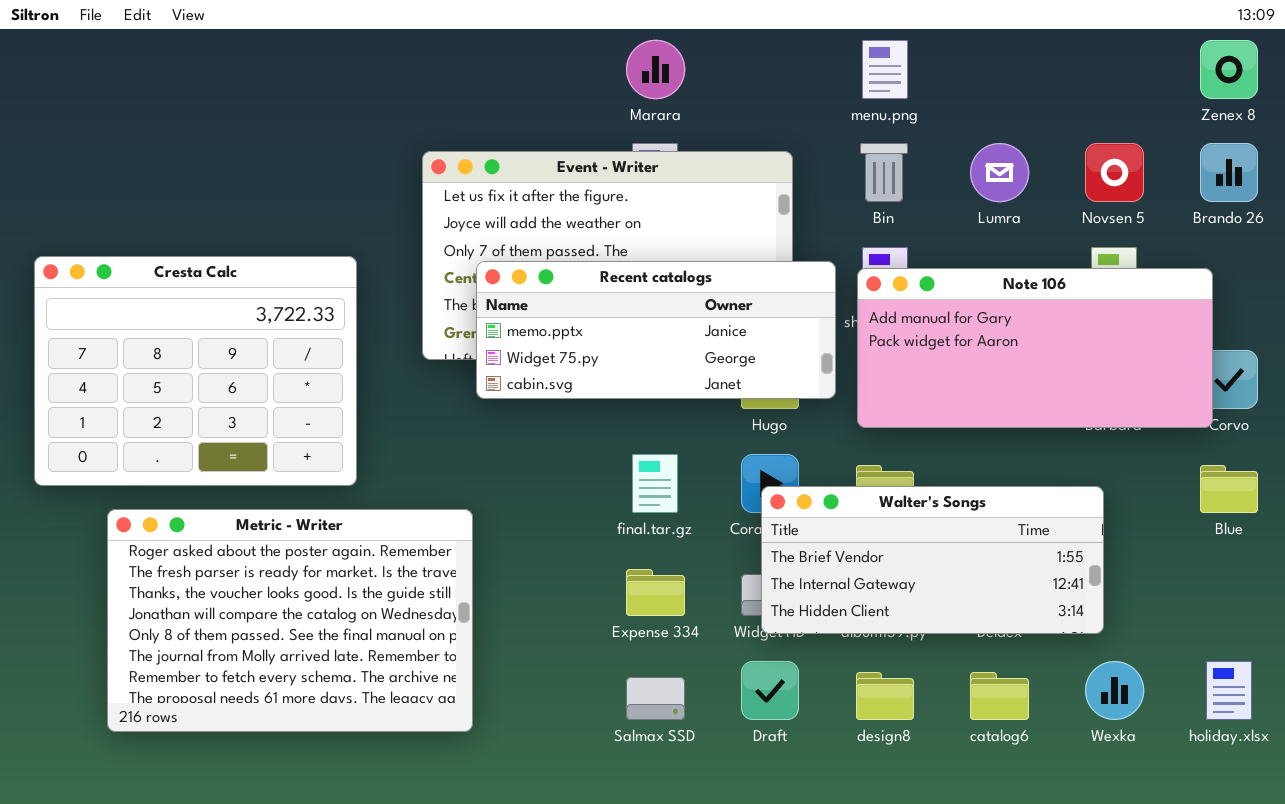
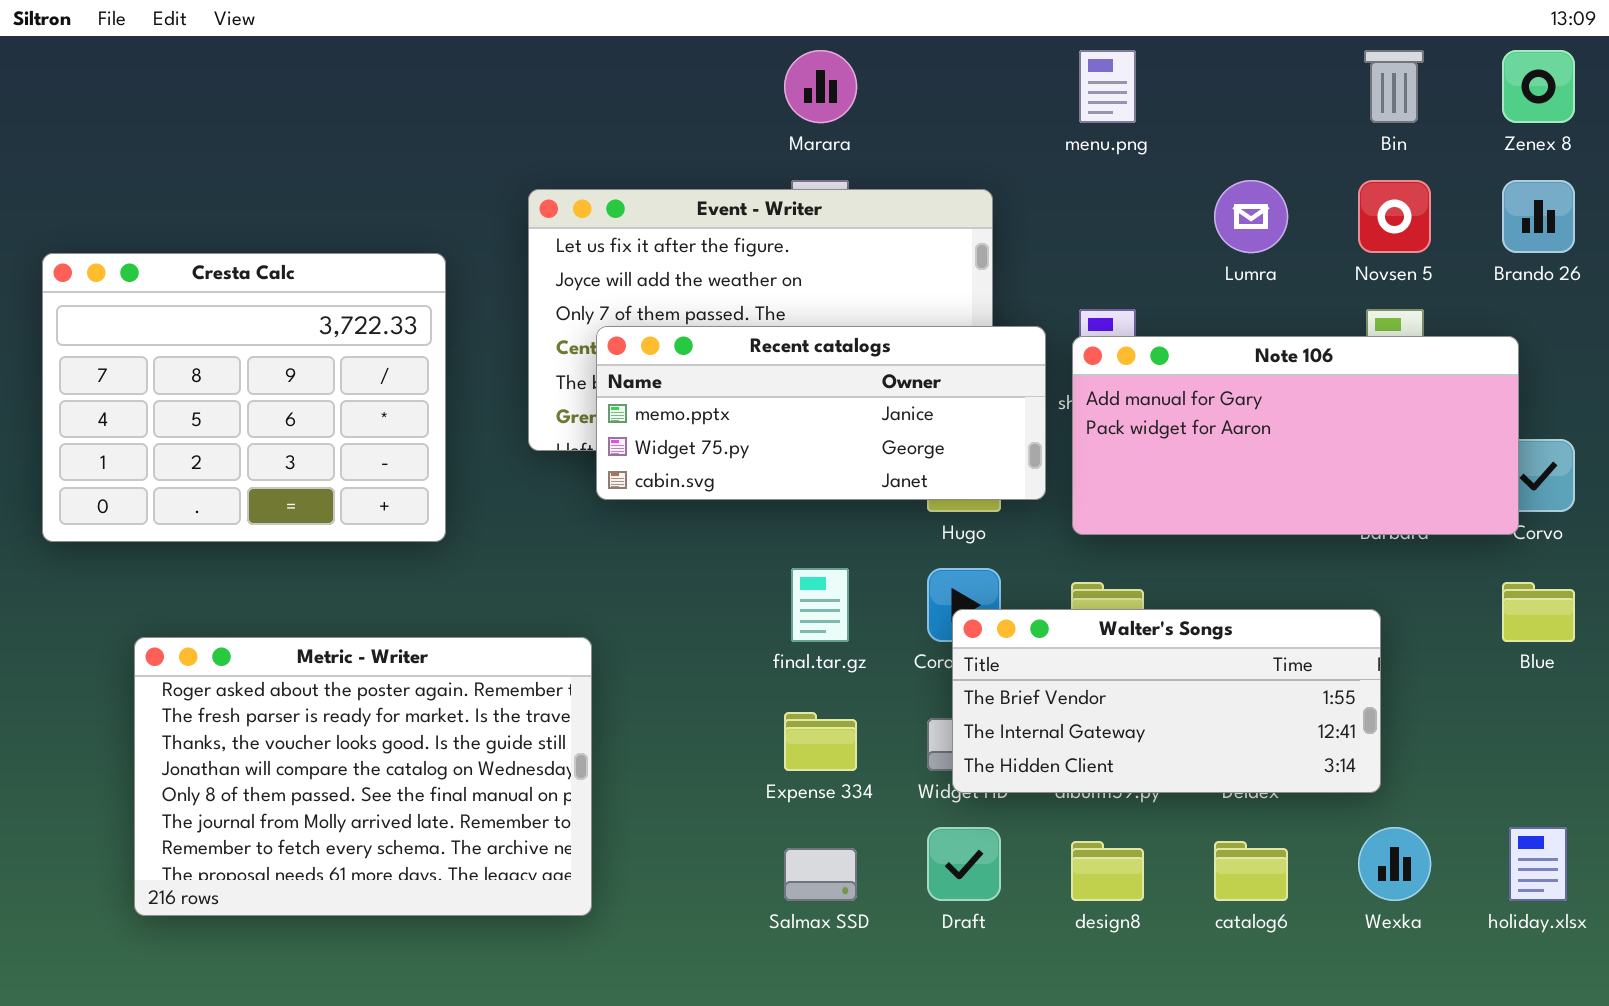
Bin: [860,143,908,202] -> [1364,50,1424,123], moved
Cresta Calc: [34,256,357,486] -> [42,253,446,542], moved

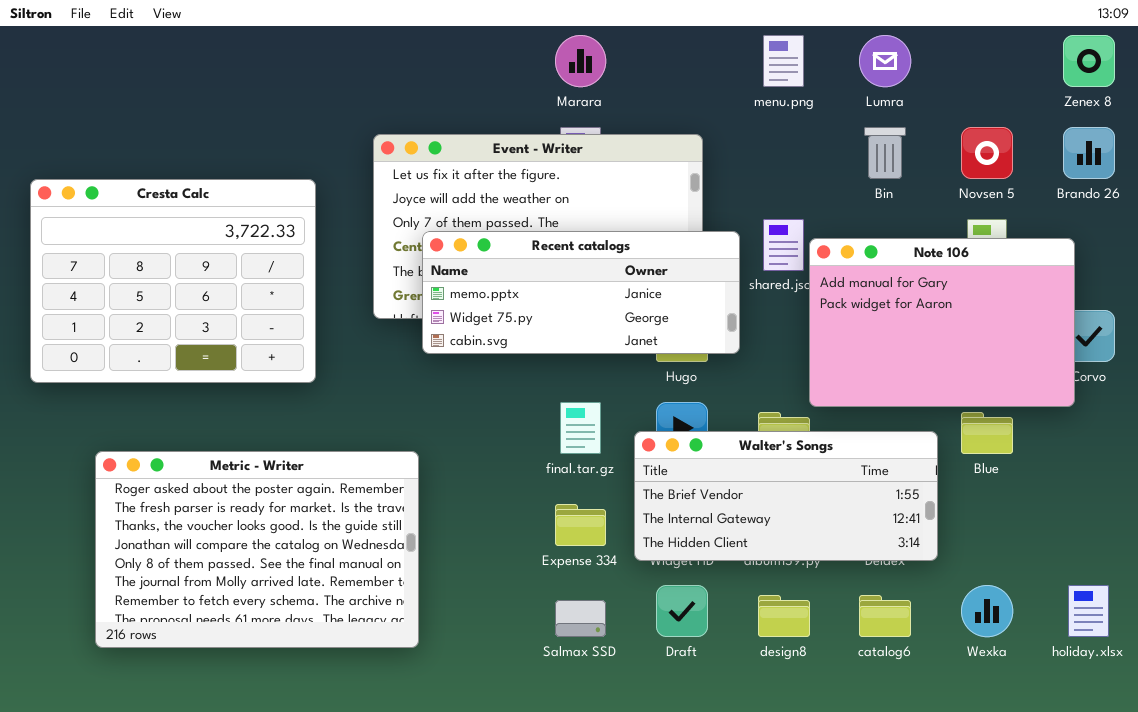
Bin: [1364,50,1424,123] -> [864,127,906,179], moved
Lumra: [1214,180,1288,253] -> [859,35,911,87], moved
Note 106: [1072,336,1519,535] -> [809,238,1075,407], resized
Blue: [1502,582,1575,642] -> [961,412,1013,454], moved
Walter's Songs: [952,609,1381,793] -> [634,431,938,561], moved

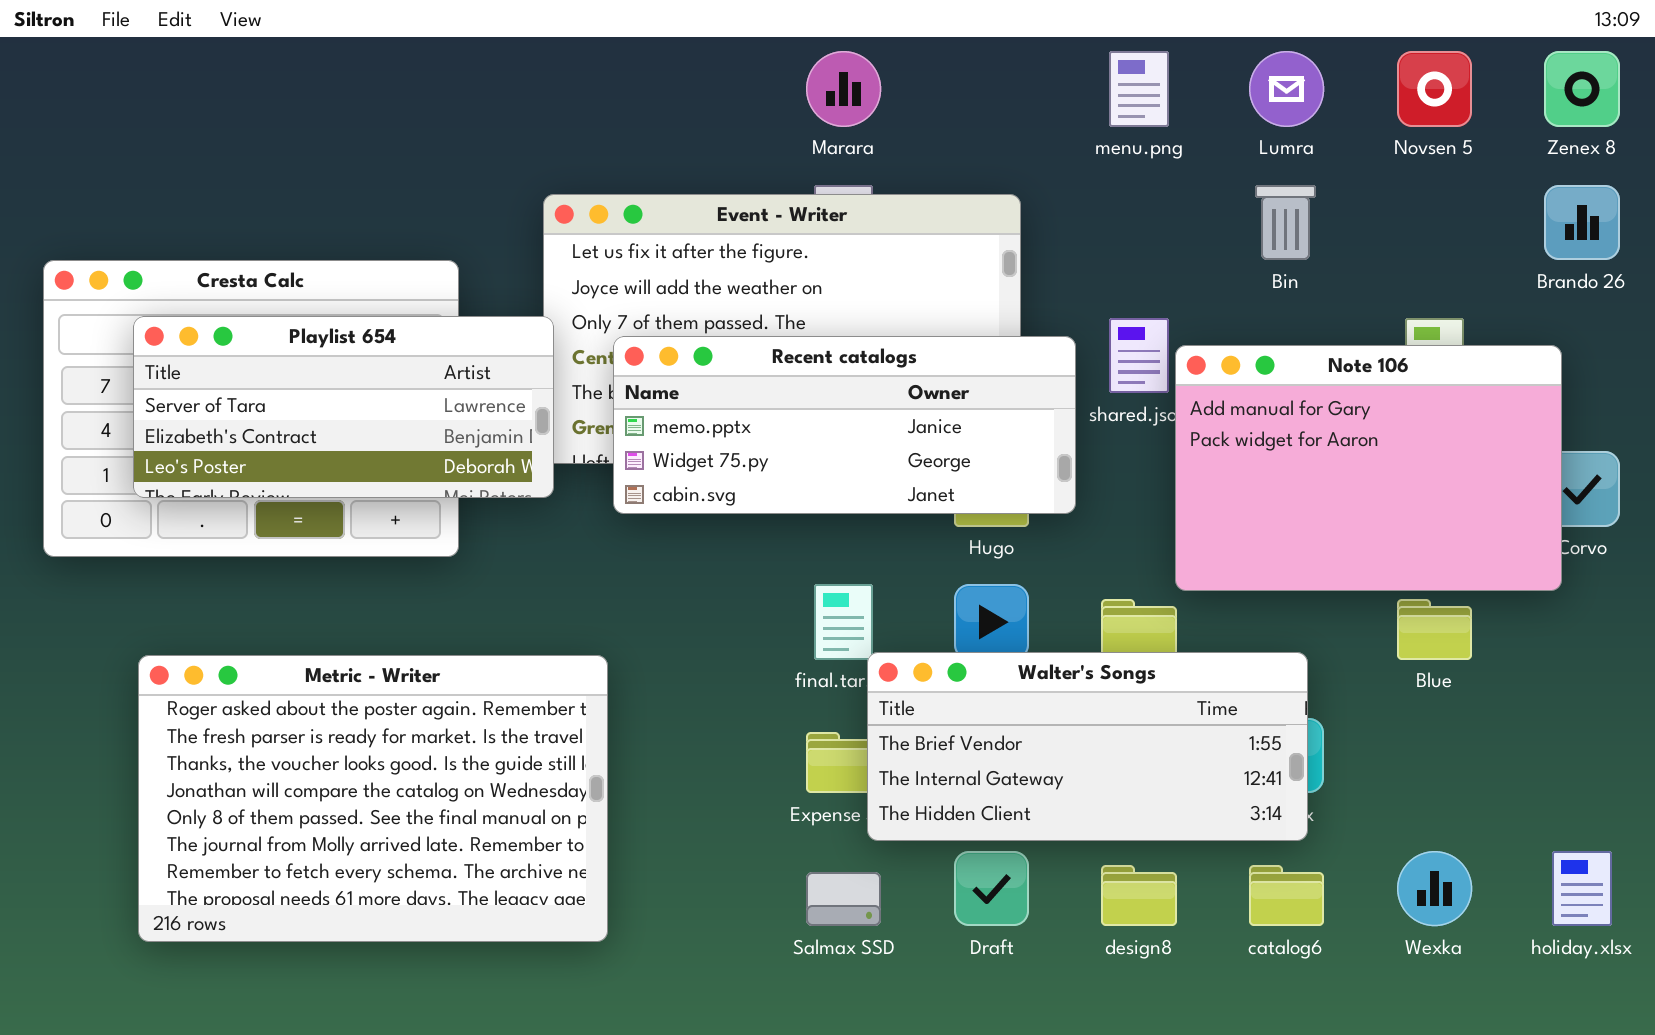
Novsen 5: [961,127,1013,179] -> [1397,51,1472,127], moved
Playlist 654: none -> [133,316,554,498], opened
Walter's Songs: [634,431,938,561] -> [867,652,1308,841], moved

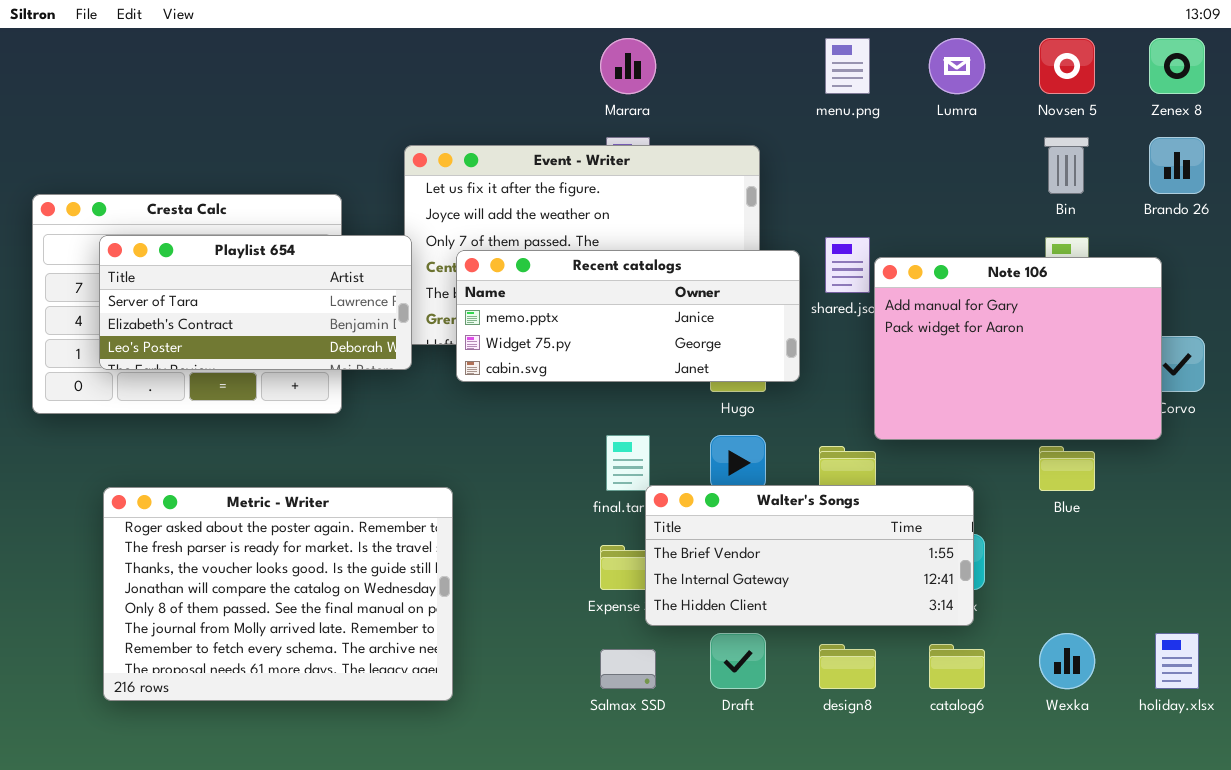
Bin: [1255,185,1316,260] -> [1044,137,1089,194], moved

